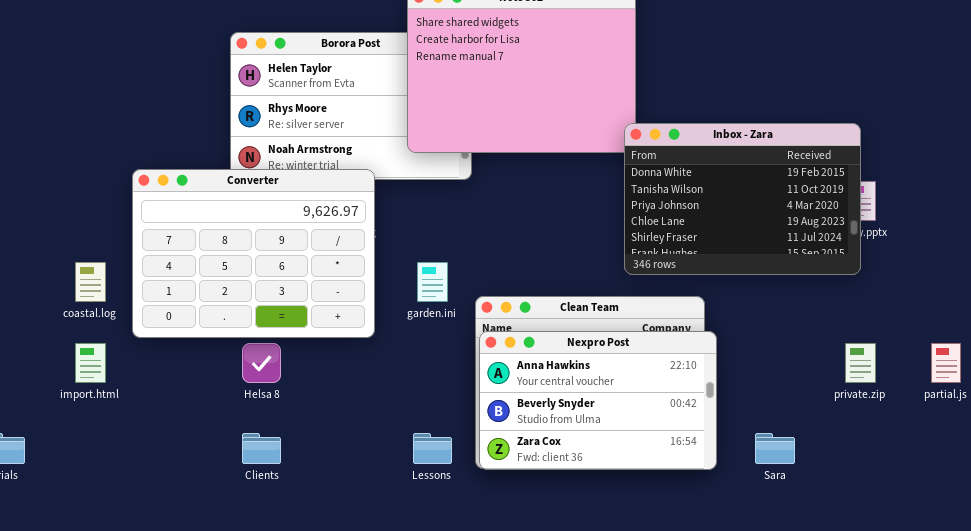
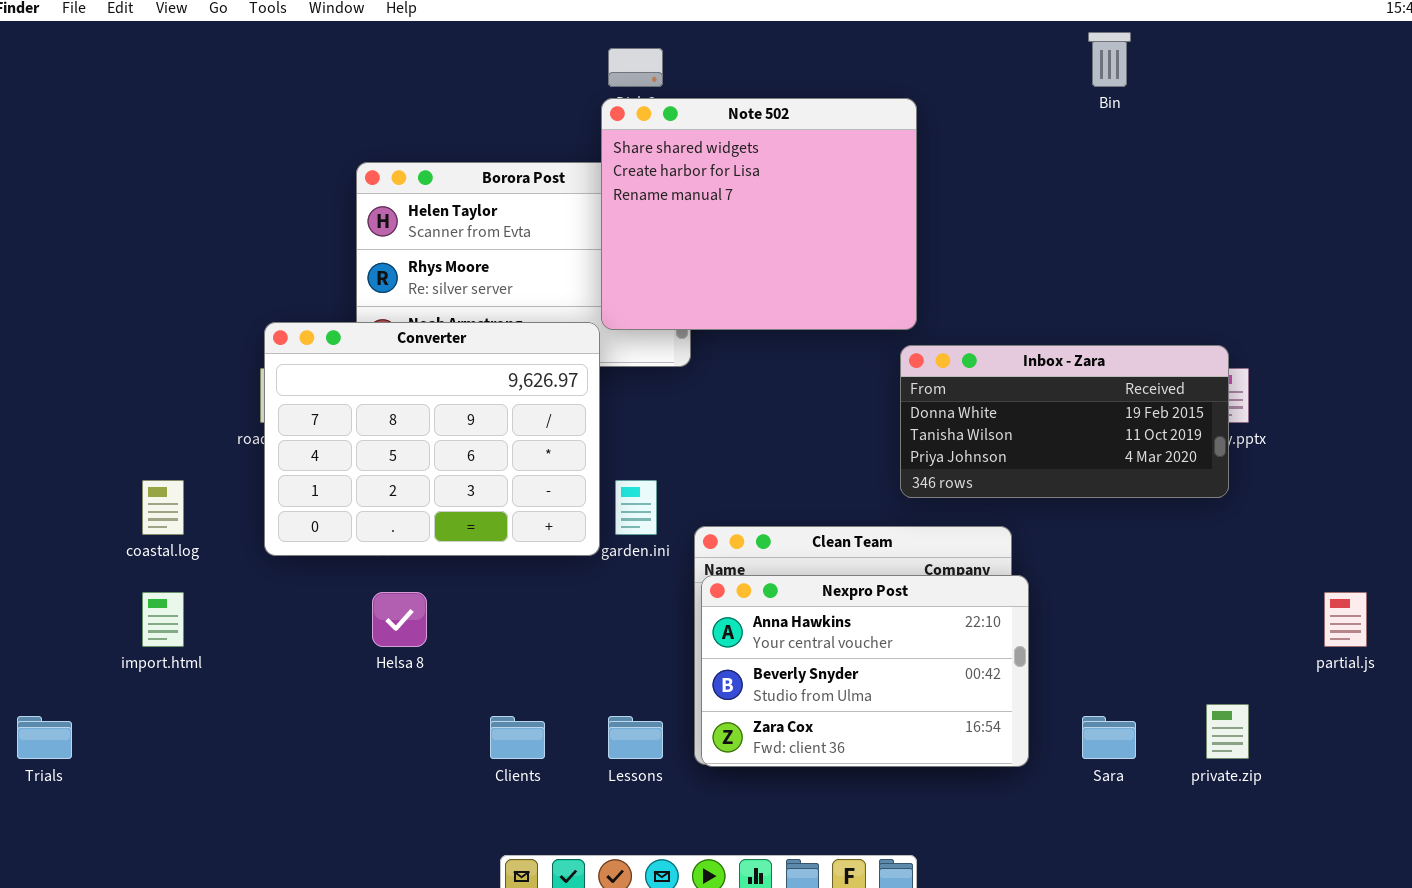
Inbox - Zara: [624,123,861,275] -> [900,345,1229,498], resized
Converter: [132,169,375,338] -> [264,322,600,556], moved
private.zip: [845,343,876,383] -> [1206,704,1249,759], moved
Clients: [242,433,281,464] -> [490,716,545,759], moved

